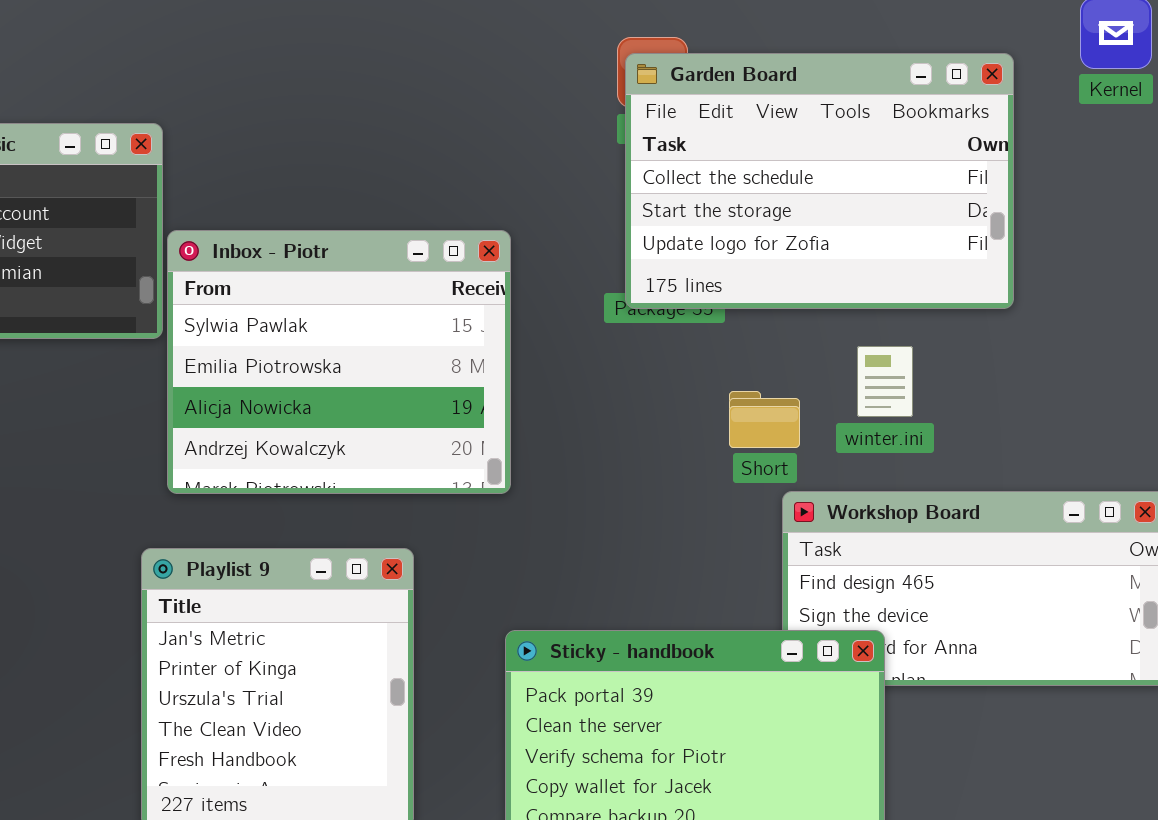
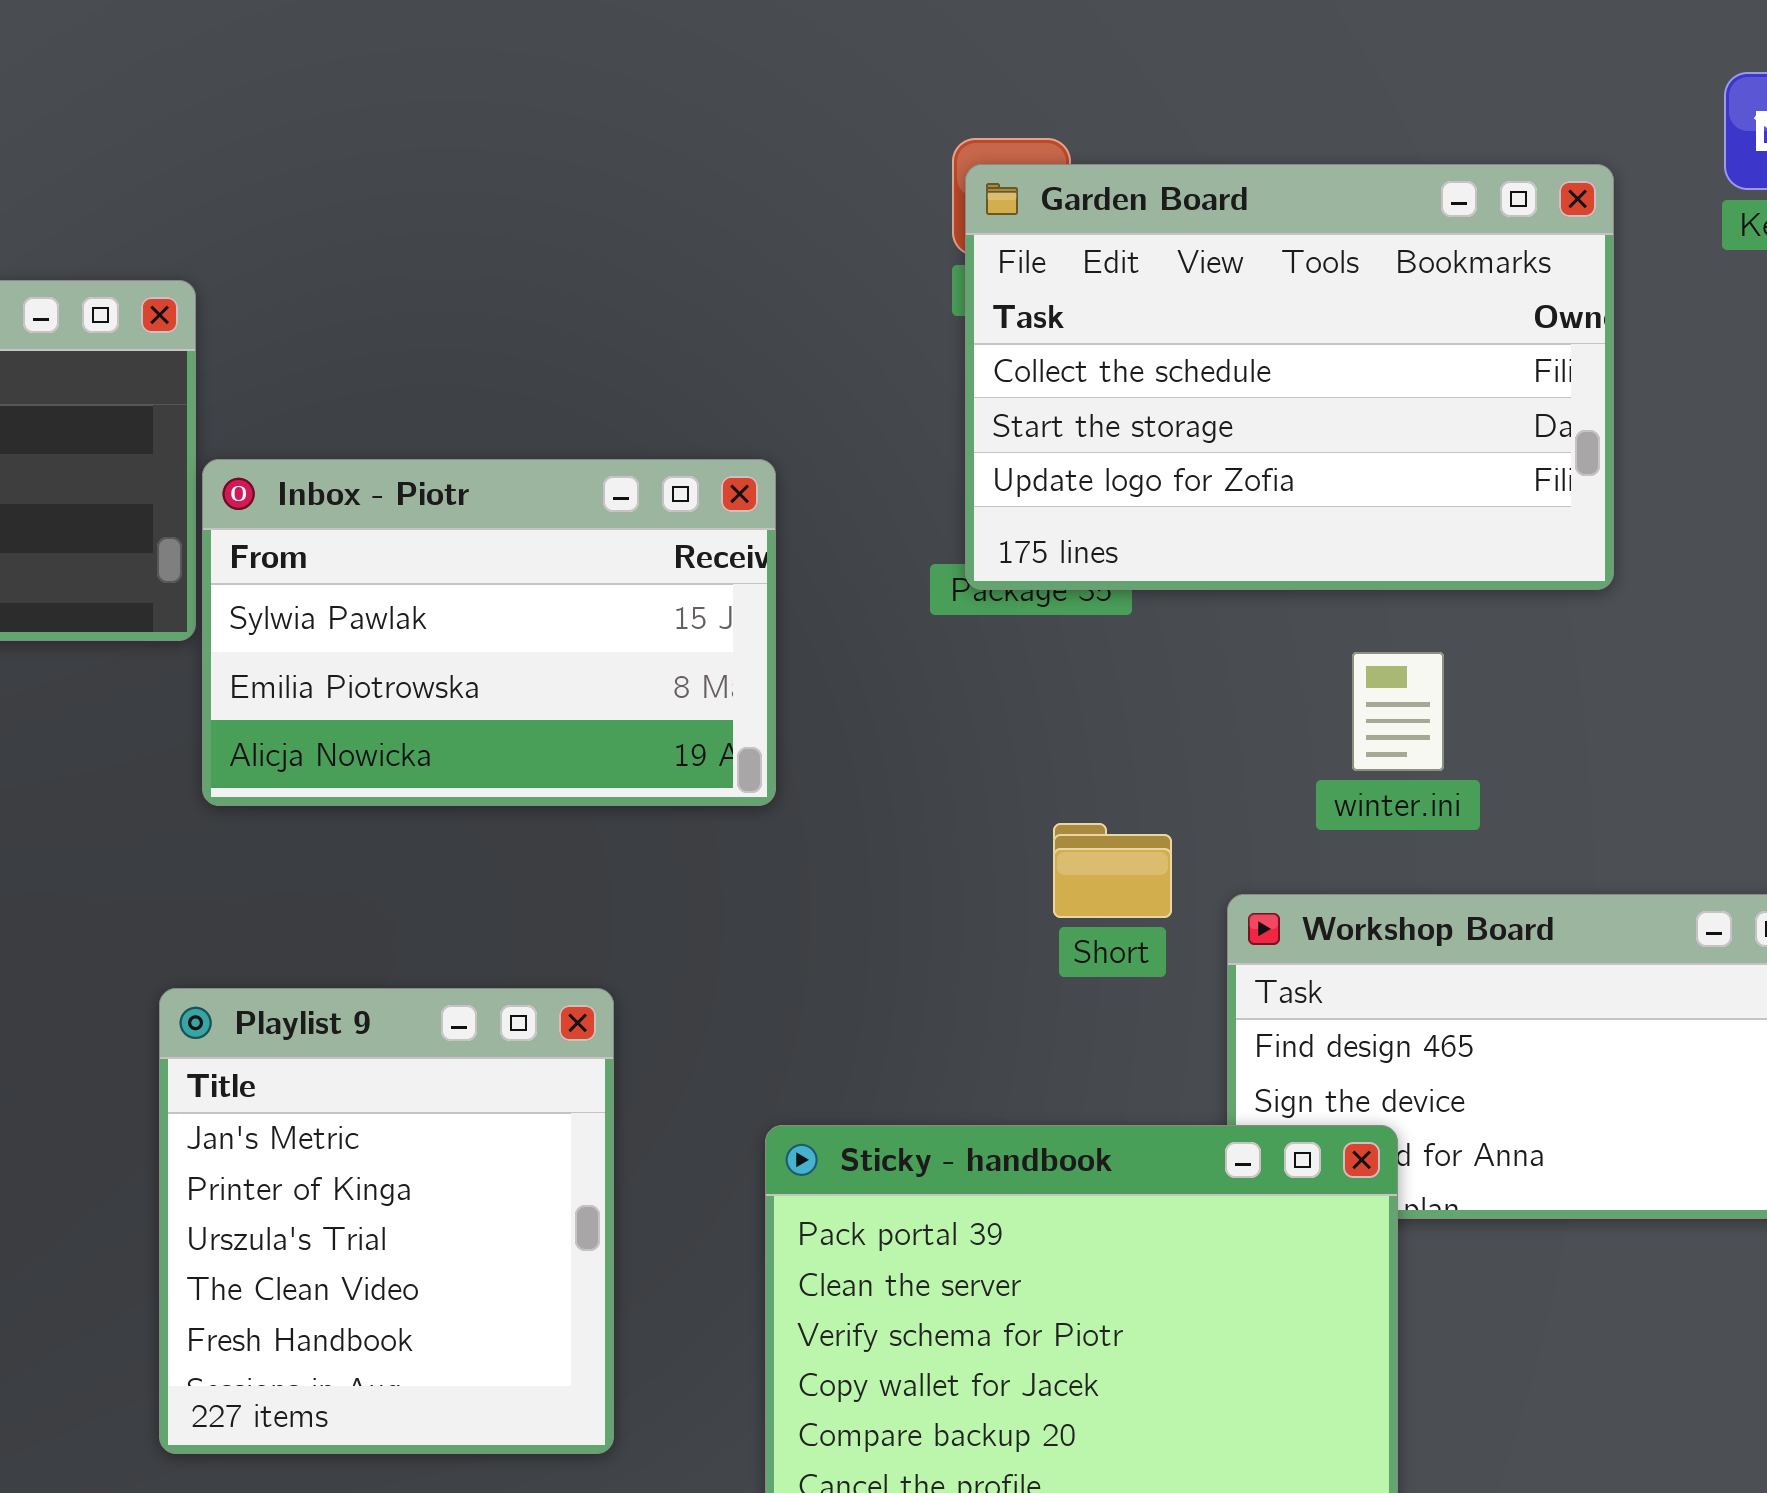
Inbox - Piotr: [167,230,511,494] -> [202,459,776,806], resized
Short: [729,391,800,448] -> [1053,823,1172,918], moved

